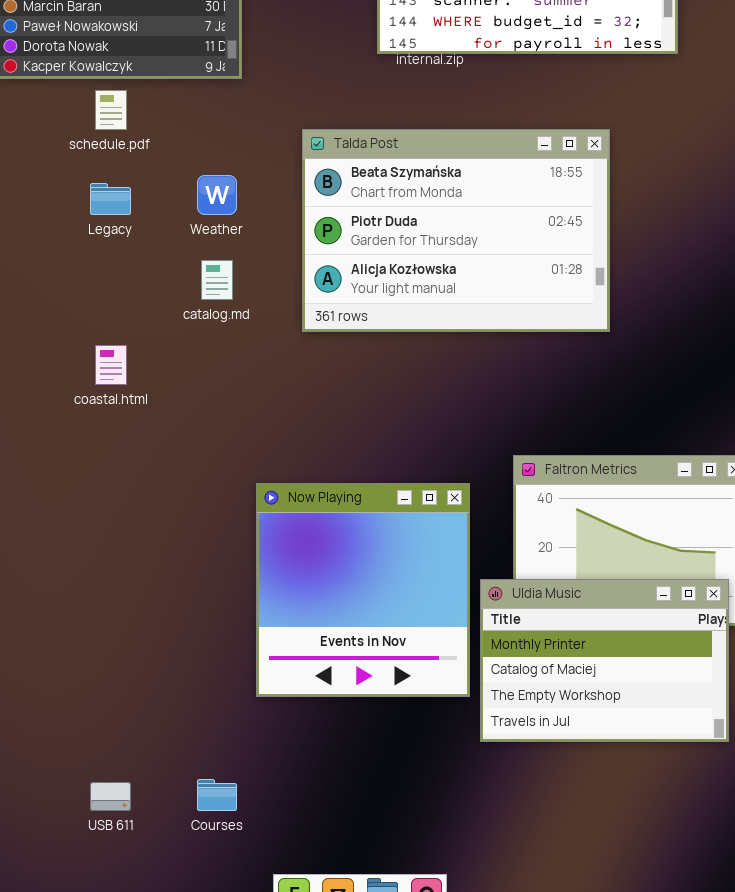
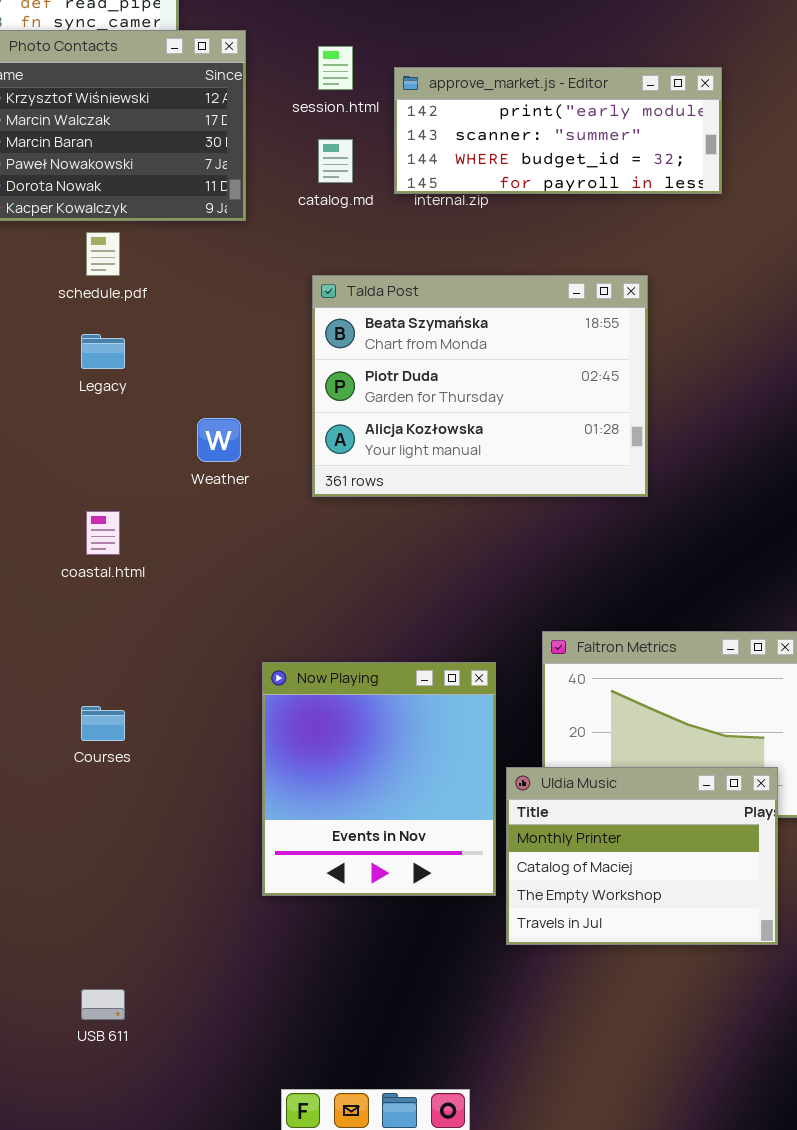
Weather: [197,175,237,215] -> [197,418,241,462], moved
catalog.md: [201,260,233,300] -> [318,139,353,183], moved
Courses: [197,779,237,811] -> [81,706,125,741], moved

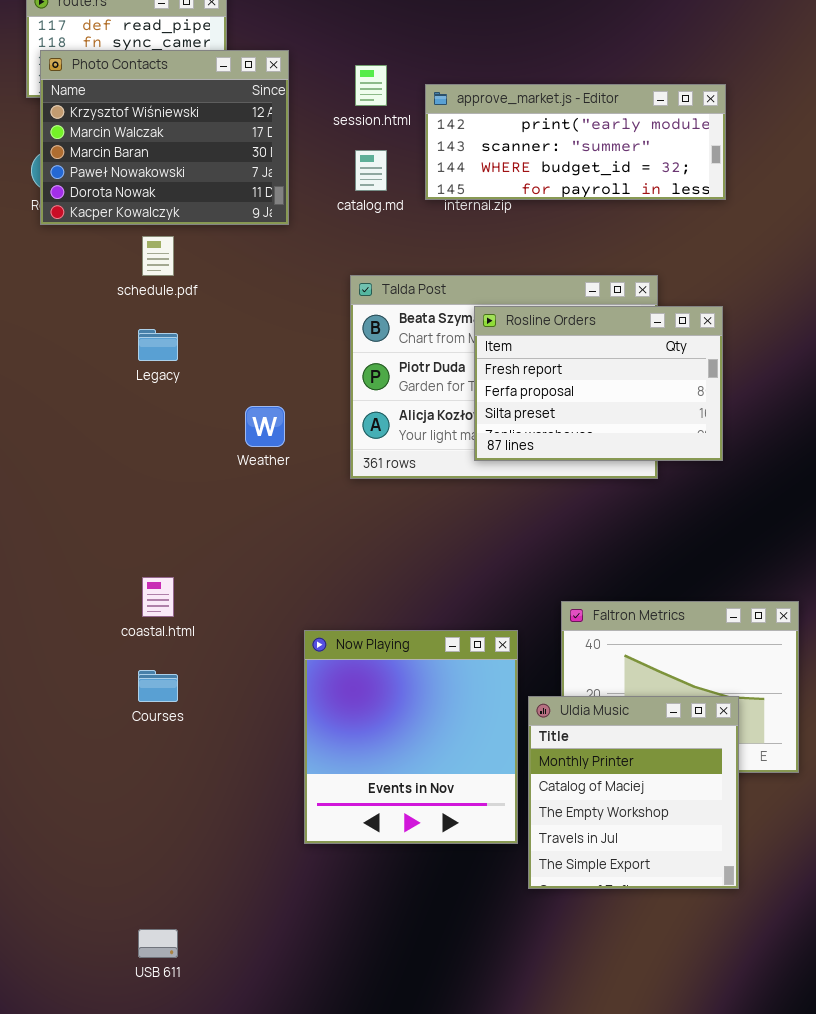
Rosline Orders: none -> [474,306,723,461], opened
coastal.html: [86,511,120,555] -> [142,577,174,617], moved
Uldia Music: [506,767,778,945] -> [528,696,739,889], resized

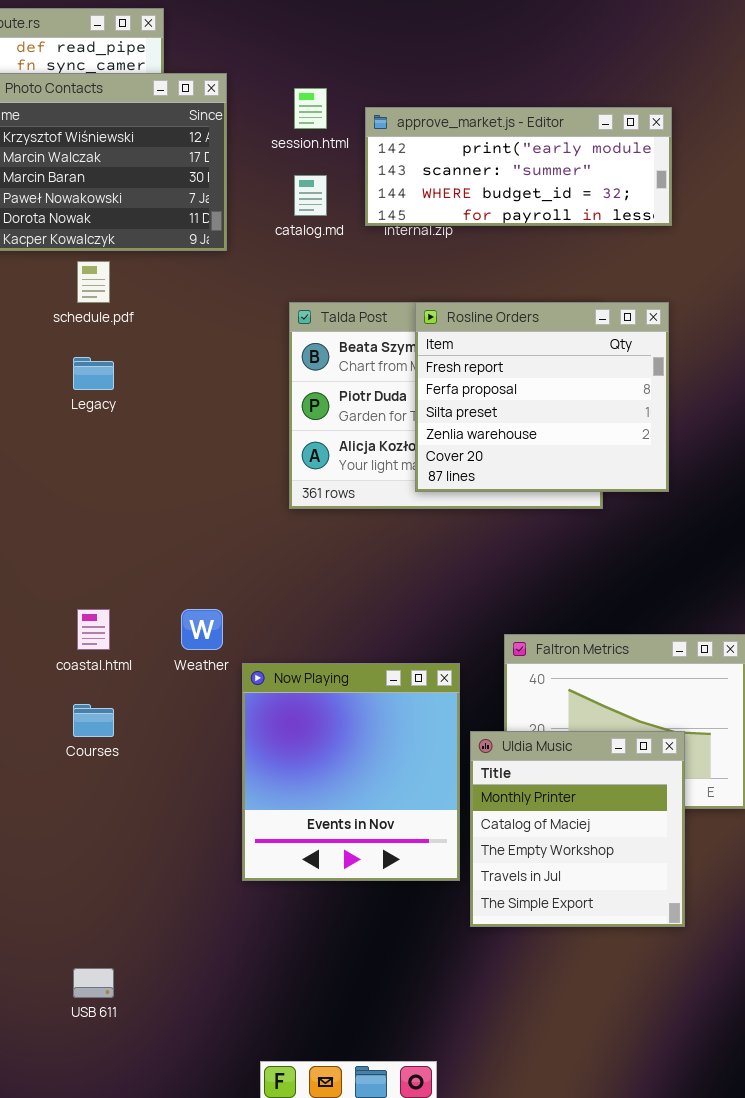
Rosline Orders: [474,306,723,461] -> [415,302,669,492], resized
Weather: [245,406,285,447] -> [181,609,223,650], moved

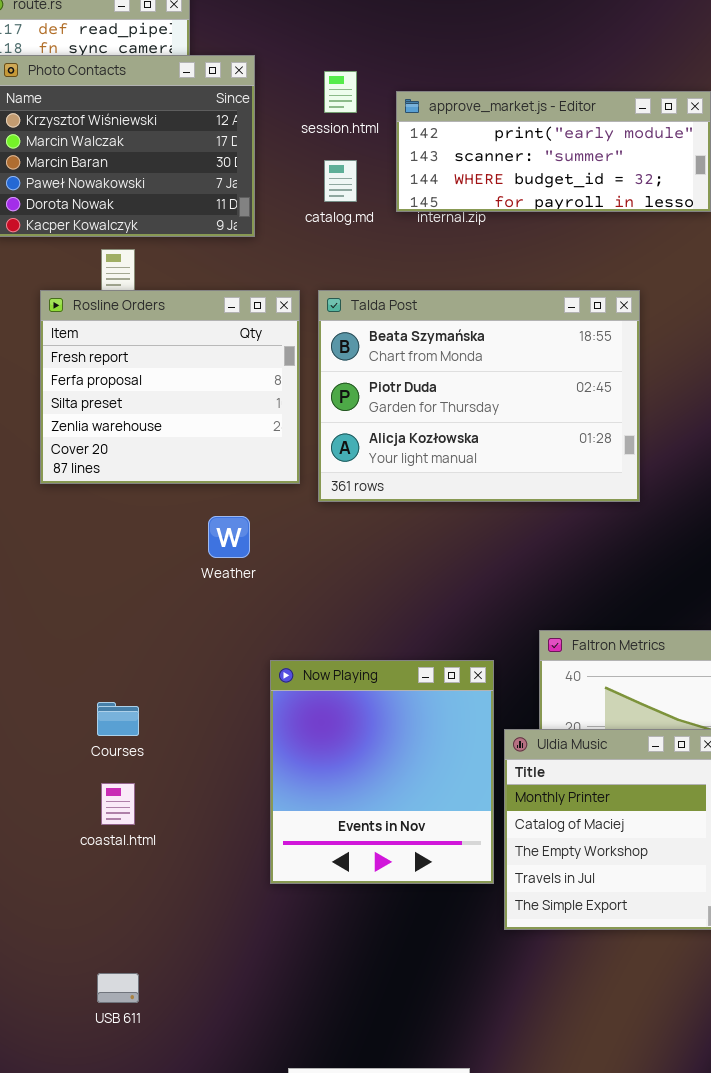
Rosline Orders: [415,302,669,492] -> [40,290,300,484], moved
coastal.html: [77,609,110,650] -> [101,783,135,825], moved
Weather: [181,609,223,650] -> [208,516,250,558], moved

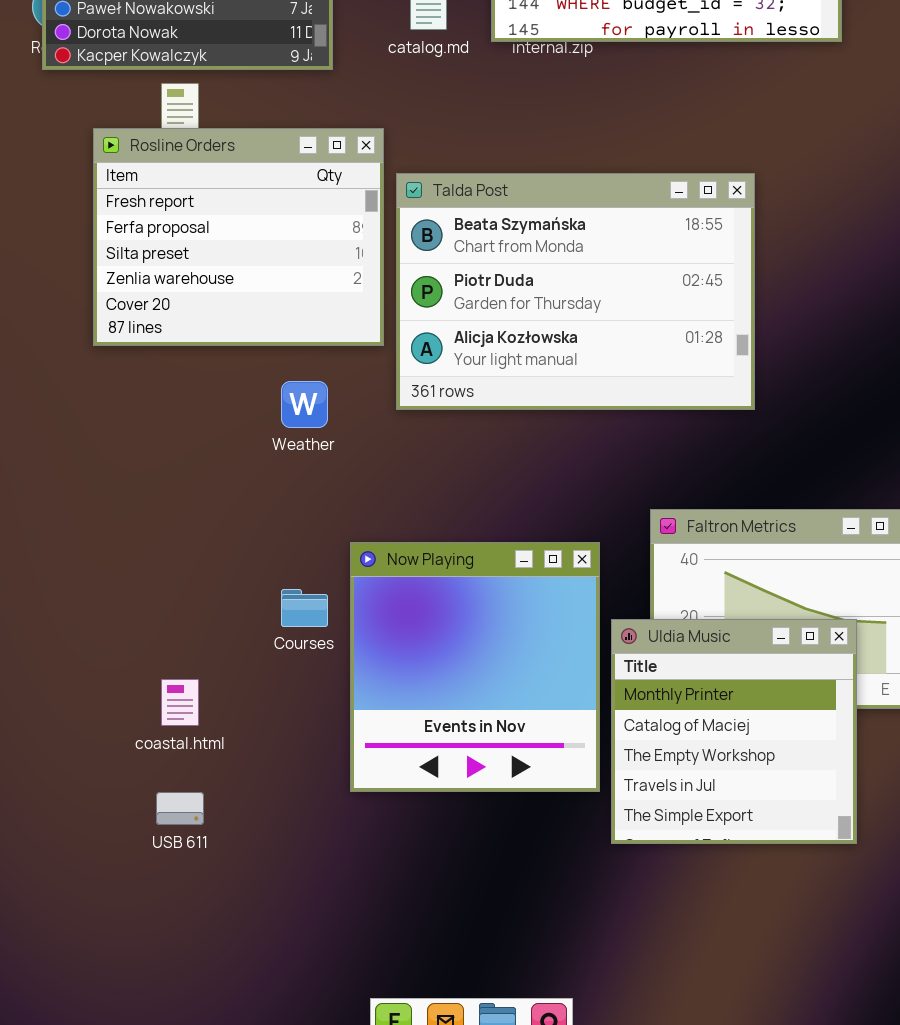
Talda Post: [318,290,640,502] -> [396,173,755,410], moved
Courses: [97,702,139,736] -> [281,589,328,627], moved
USB 611: [97,973,139,1003] -> [156,792,204,825], moved

